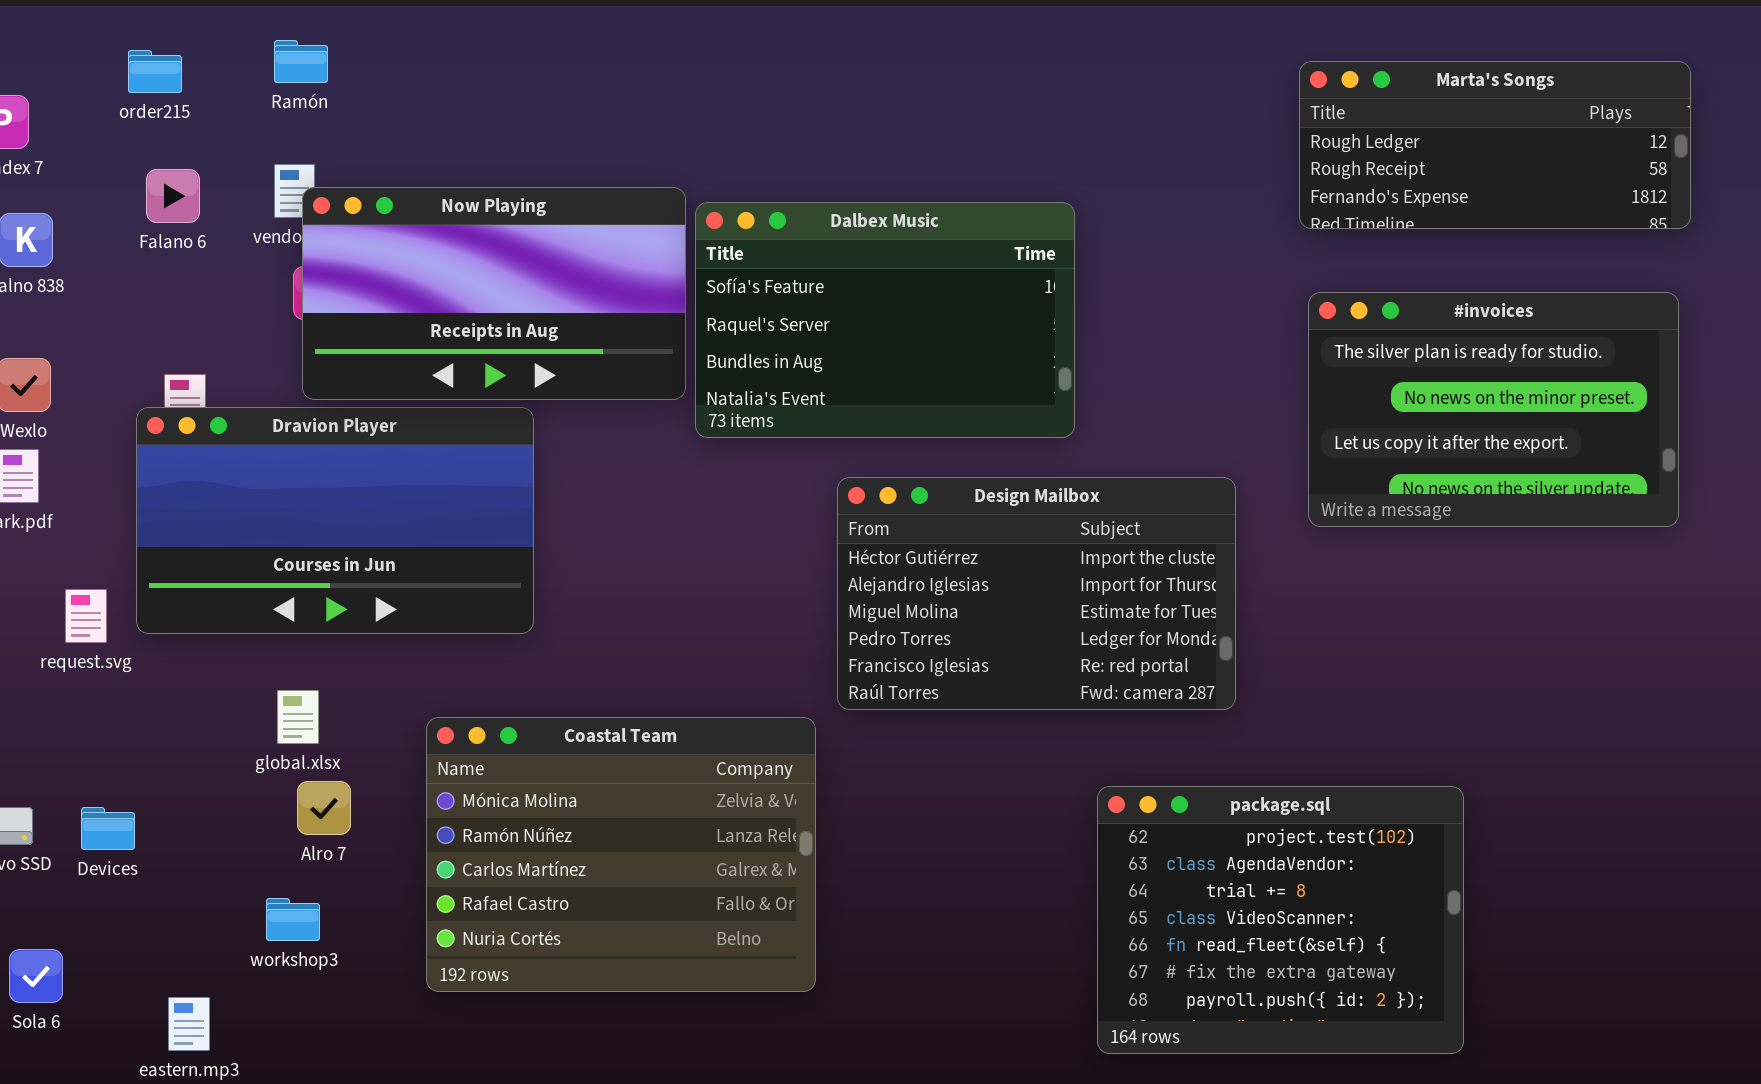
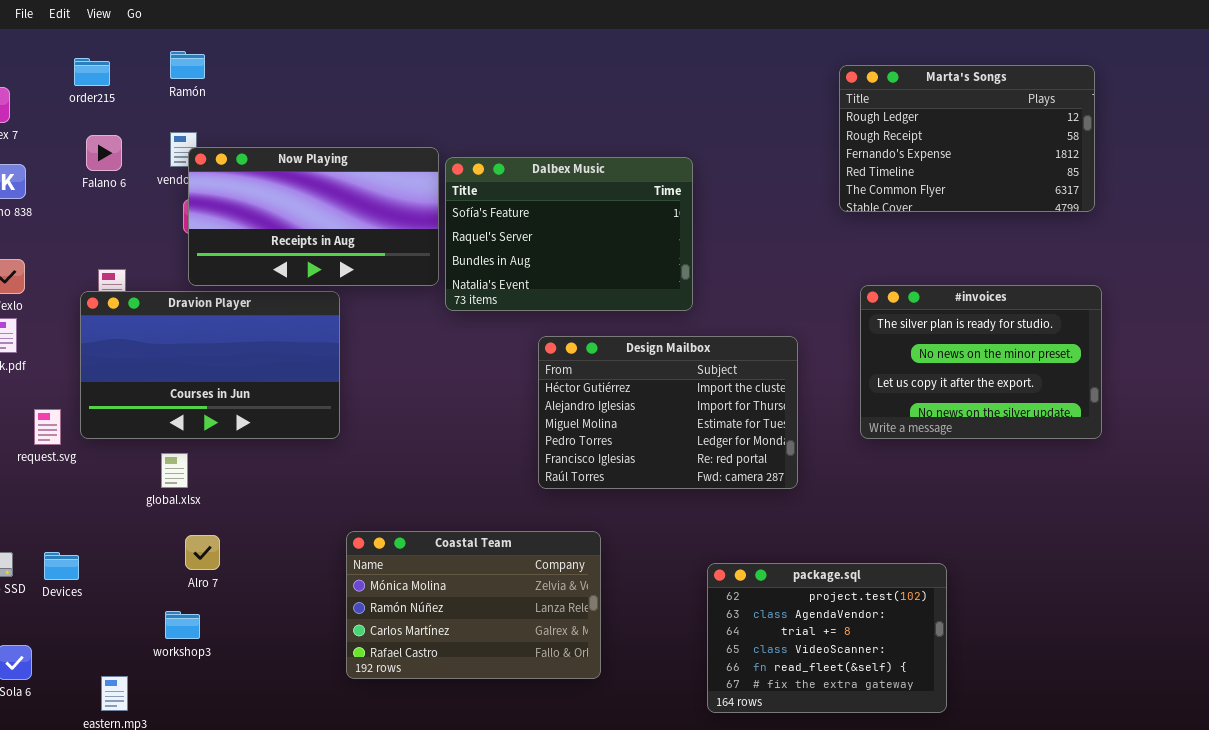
Marta's Songs: [1299,61,1691,229] -> [839,65,1095,212], resized
#invoices: [1308,292,1679,527] -> [860,285,1102,439], moved
global.xlsx: [277,690,319,744] -> [161,453,188,488], moved
Coastal Team: [426,717,816,992] -> [346,531,601,679], moved, resized
package.sql: [1097,786,1464,1054] -> [707,563,947,713], resized

